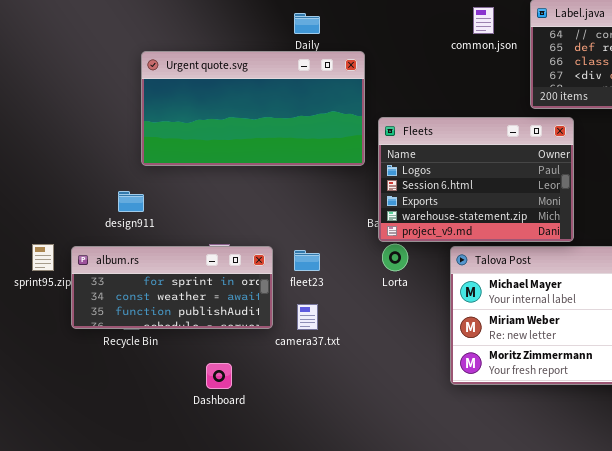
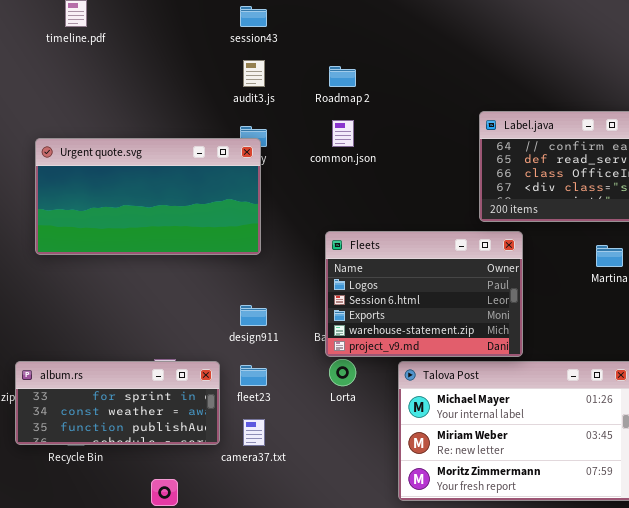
common.json: [473,7,494,34] -> [332,120,354,147], moved
Urgent quote.svg: [141,51,365,166] -> [35,138,261,255], moved
design911: [118,191,144,212] -> [240,305,267,326], moved

